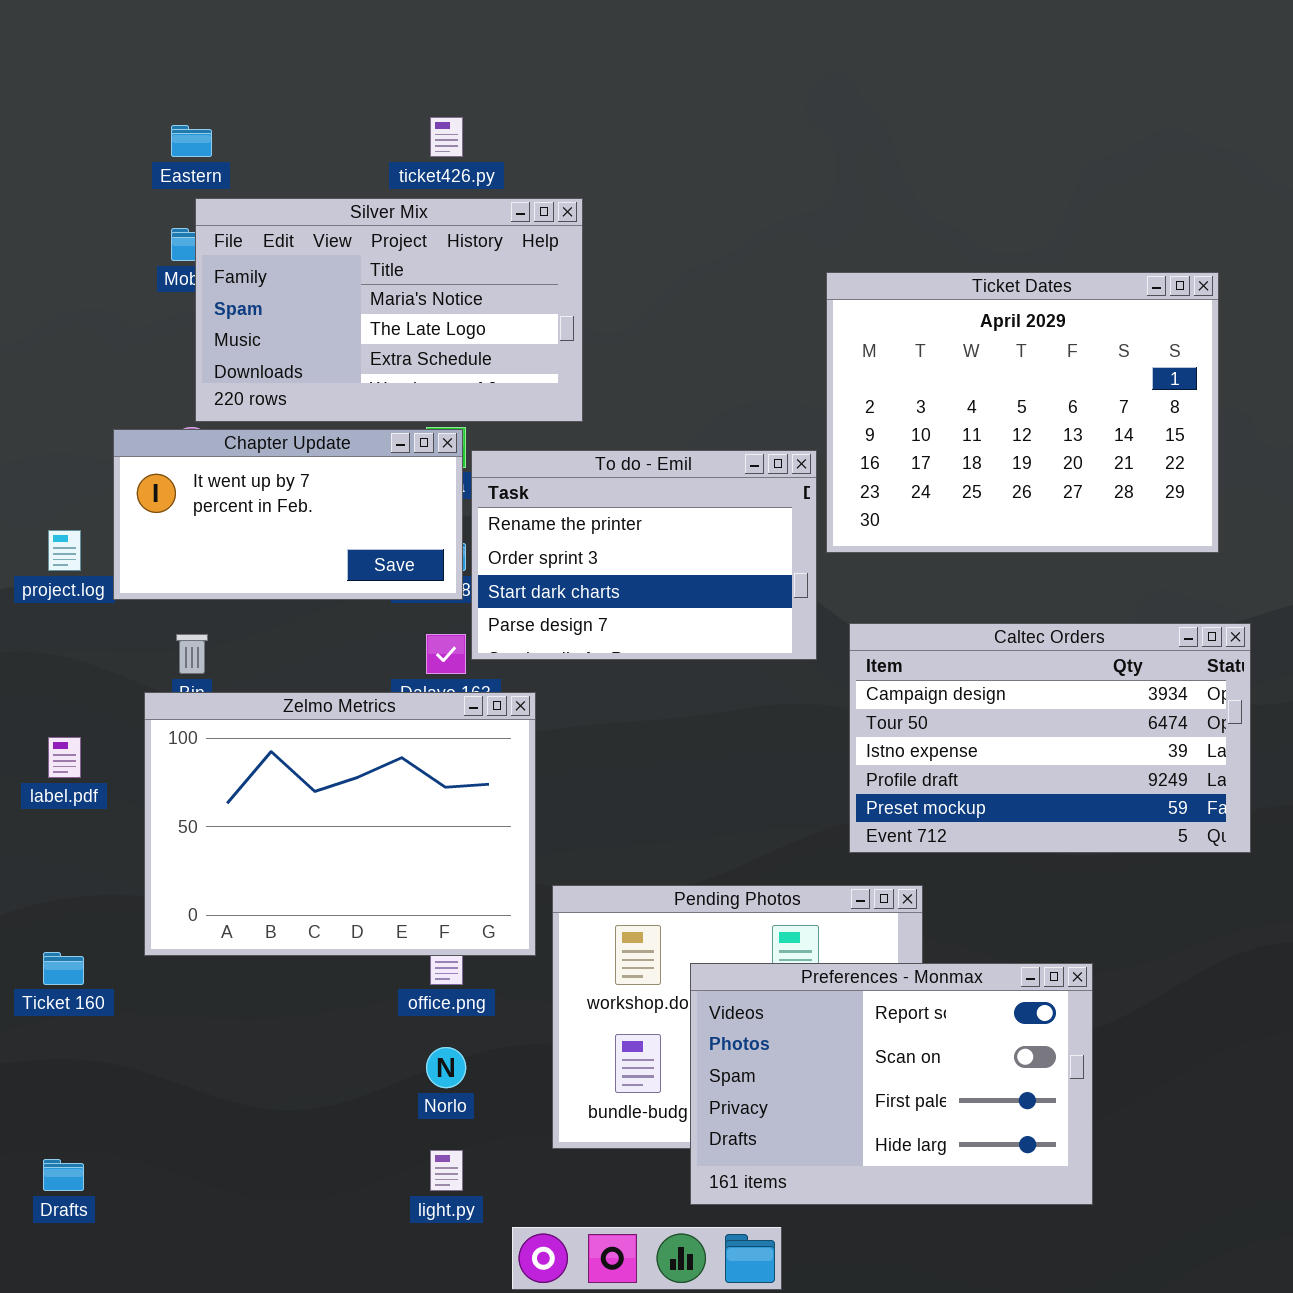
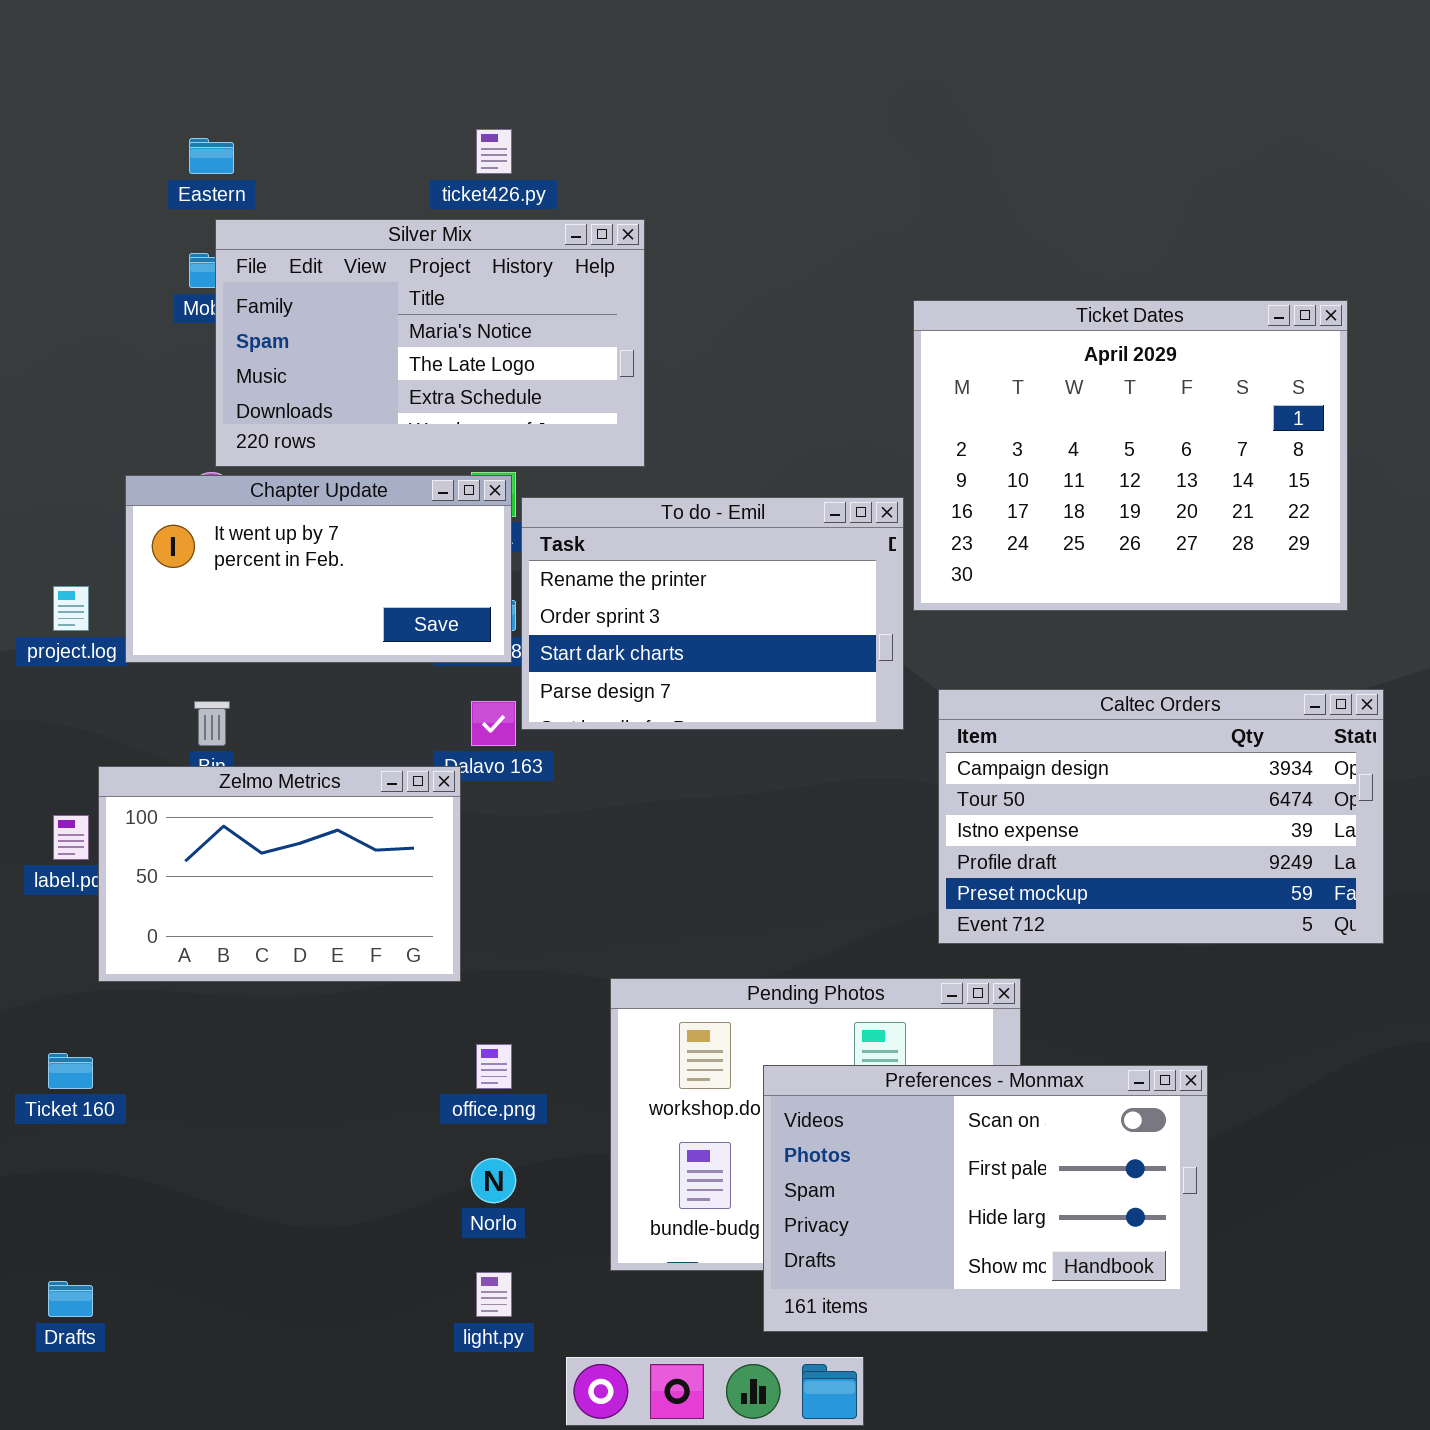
Zelmo Metrics: [144,692,536,956] -> [98,766,461,982], moved, resized
Preferences - Monmax: [690,963,1093,1205] -> [763,1065,1208,1332], scrolled down 1 row

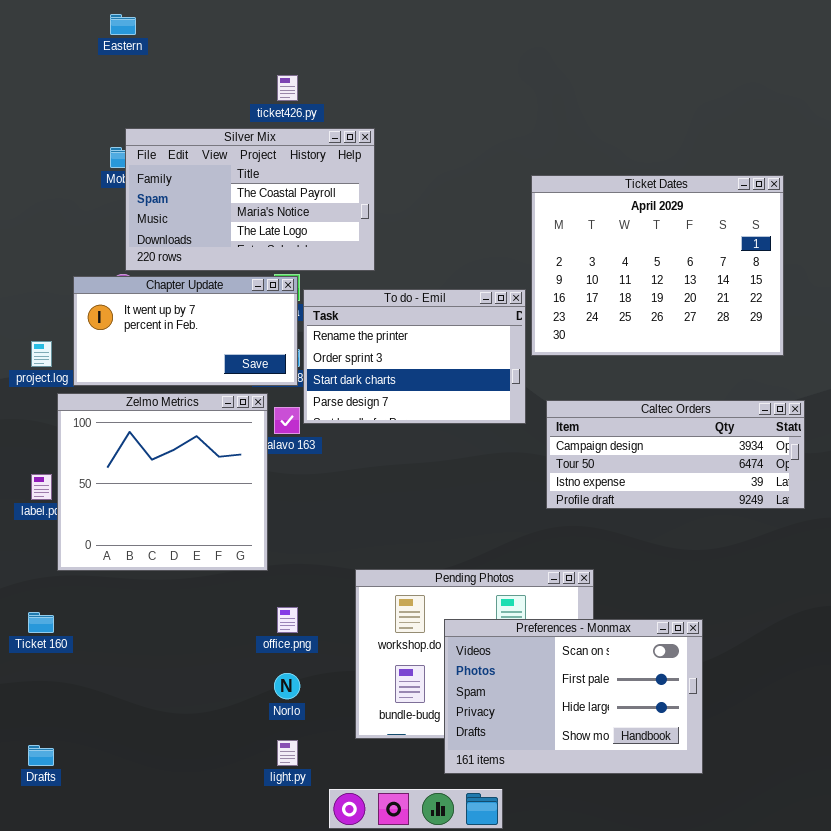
Eastern: [189,138,234,174] -> [110,14,136,35], moved
Silver Mix: [215,219,645,467] -> [125,128,375,271], scrolled up 1 row
Caltec Orders: [938,689,1384,944] -> [546,400,805,509], resized
Zelmo Metrics: [98,766,461,982] -> [57,393,268,571], resized

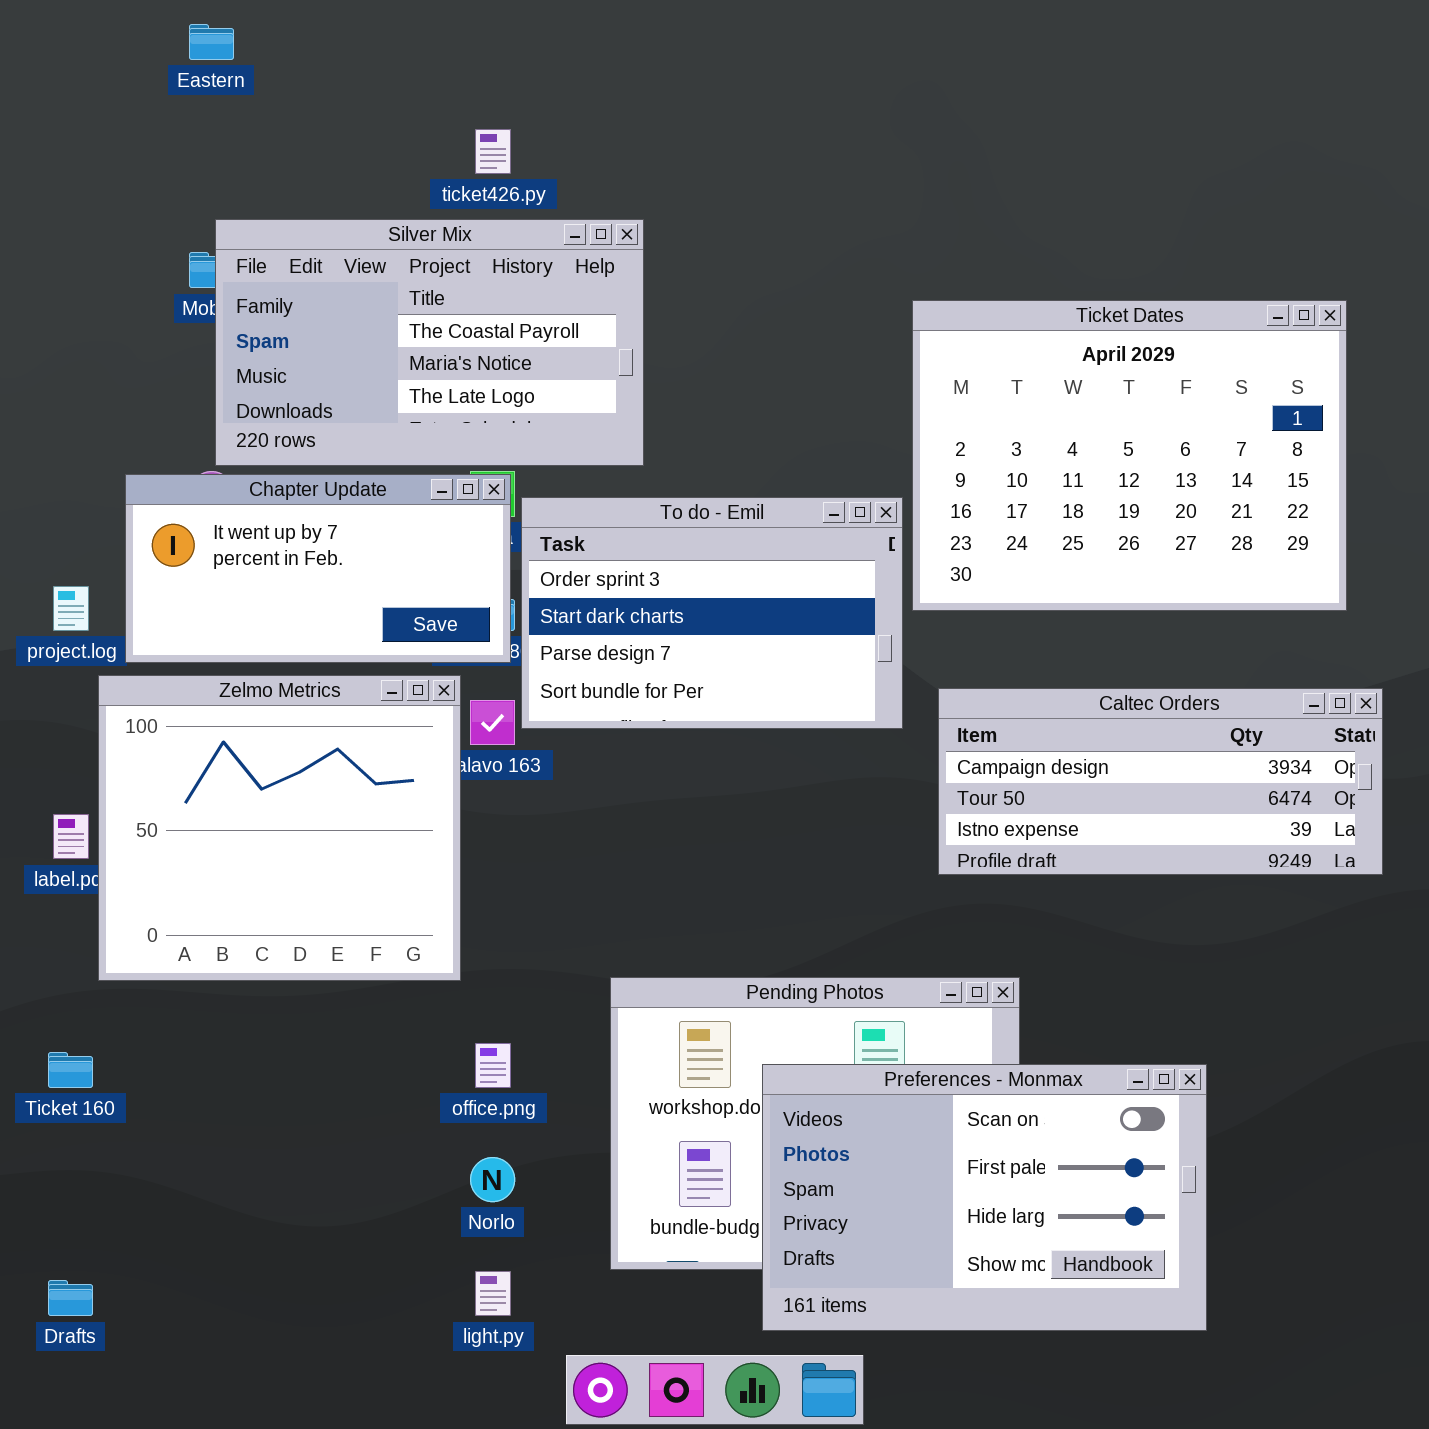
To do - Emil: [303,289,526,424] -> [521,497,903,729], scrolled down 1 row

